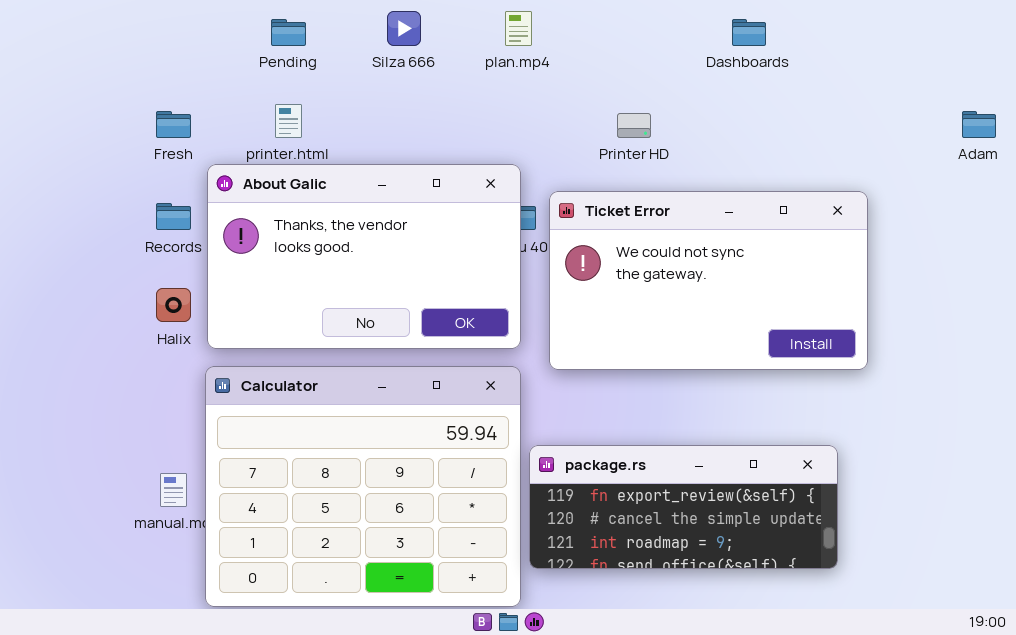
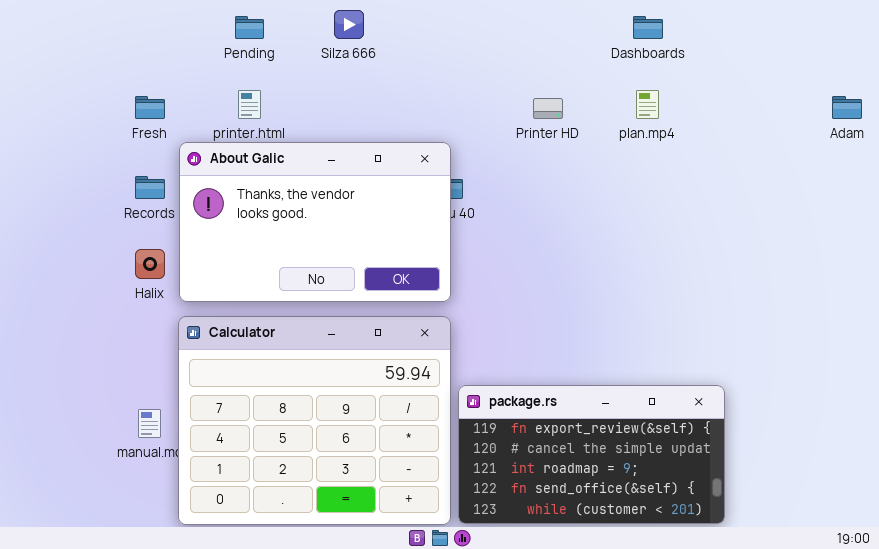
plan.mp4: [505,11,532,46] -> [636,90,659,119], moved
Ticket Error: [549,191,868,370] -> none, closed
package.rs: [529,445,838,569] -> [458,385,725,524], resized

